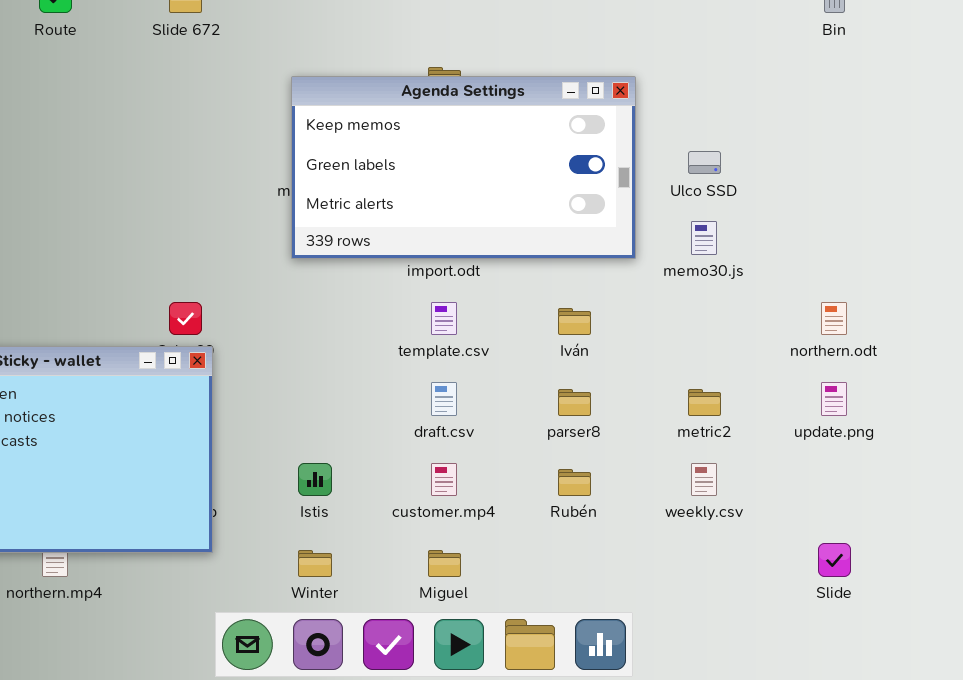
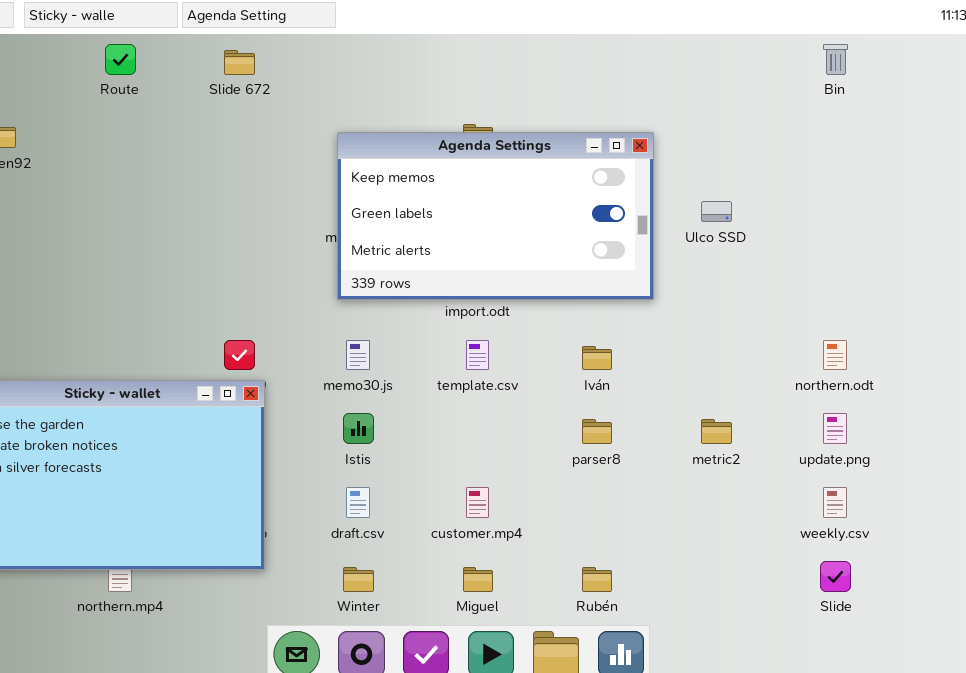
memo30.js: [691,221,717,255] -> [346,340,370,370], moved
draft.csv: [431,382,457,416] -> [346,487,370,518], moved
Istis: [298,463,332,496] -> [343,413,374,444], moved
weekly.csv: [691,463,717,496] -> [823,487,847,518], moved
Rubén: [558,469,591,496] -> [582,567,612,592], moved

